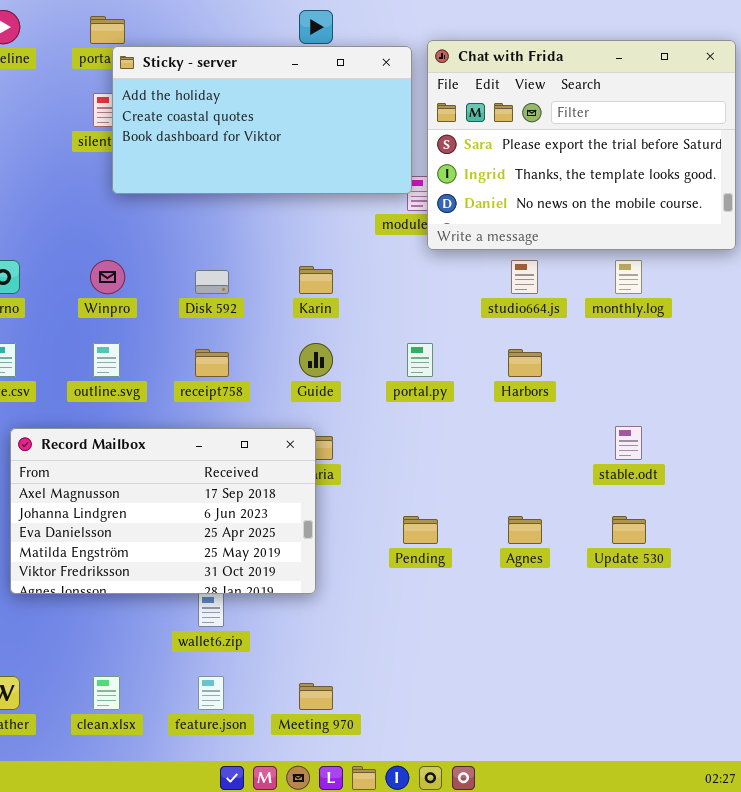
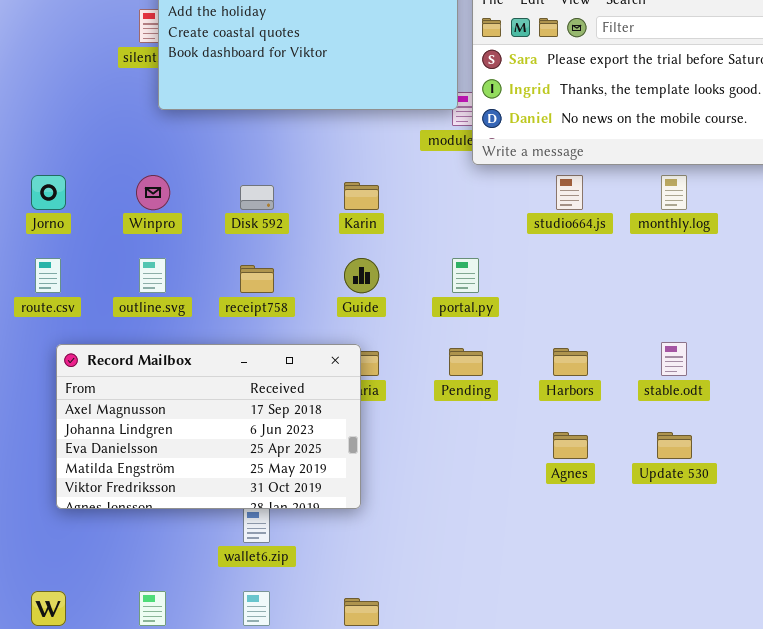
Harbors: [508,349,542,377] -> [553,348,588,376], moved
Pending: [403,516,438,544] -> [449,348,483,376], moved

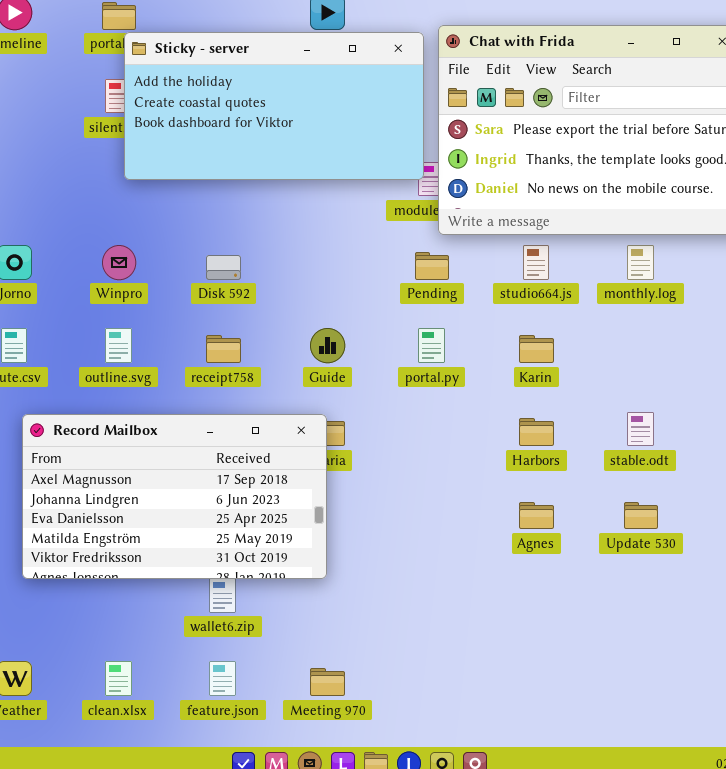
Karin: [344,182,379,210] -> [519,335,554,363], moved
Pending: [449,348,483,376] -> [415,252,449,280], moved

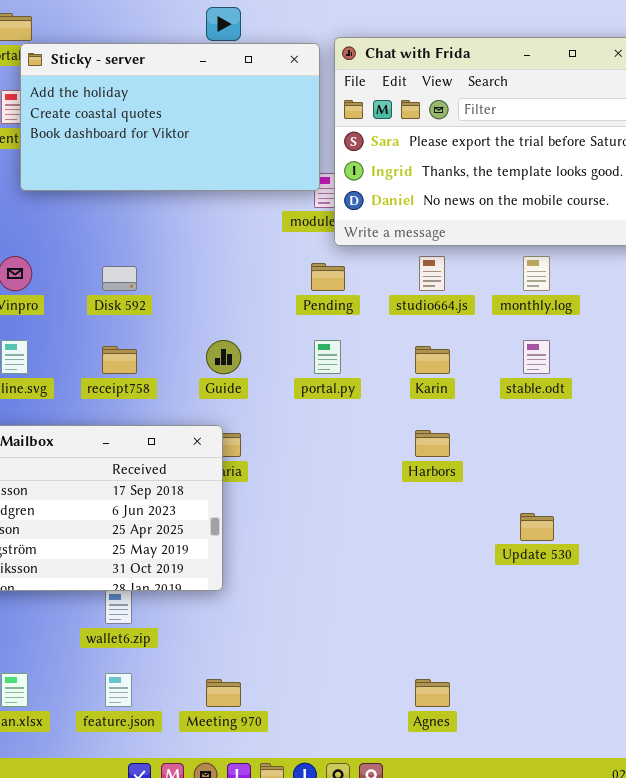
stable.odt: [627,412,654,446] -> [523,340,550,374], moved
Agnes: [519,502,554,529] -> [415,679,450,707], moved

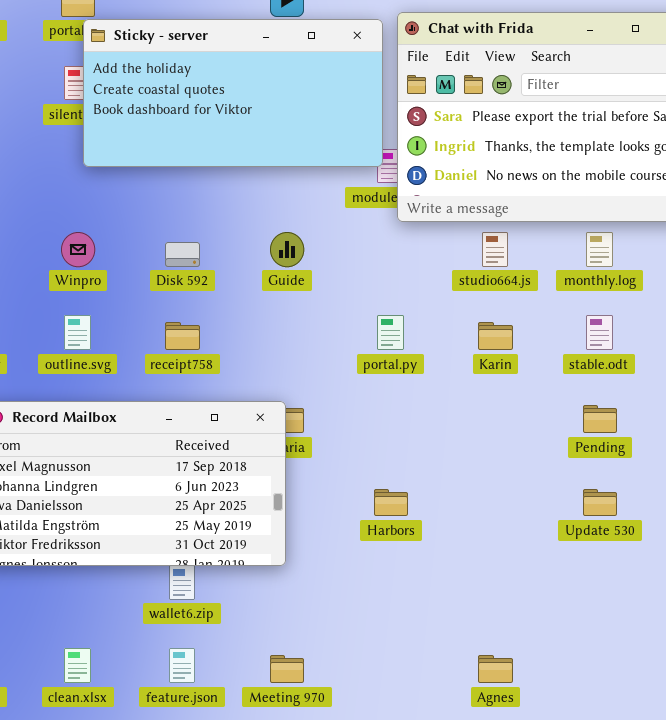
Pending: [311,263,345,291] -> [583,405,617,433], moved
Guide: [206,340,241,374] -> [270,232,304,267], moved
Harbors: [415,430,450,457] -> [374,489,408,516], moved

